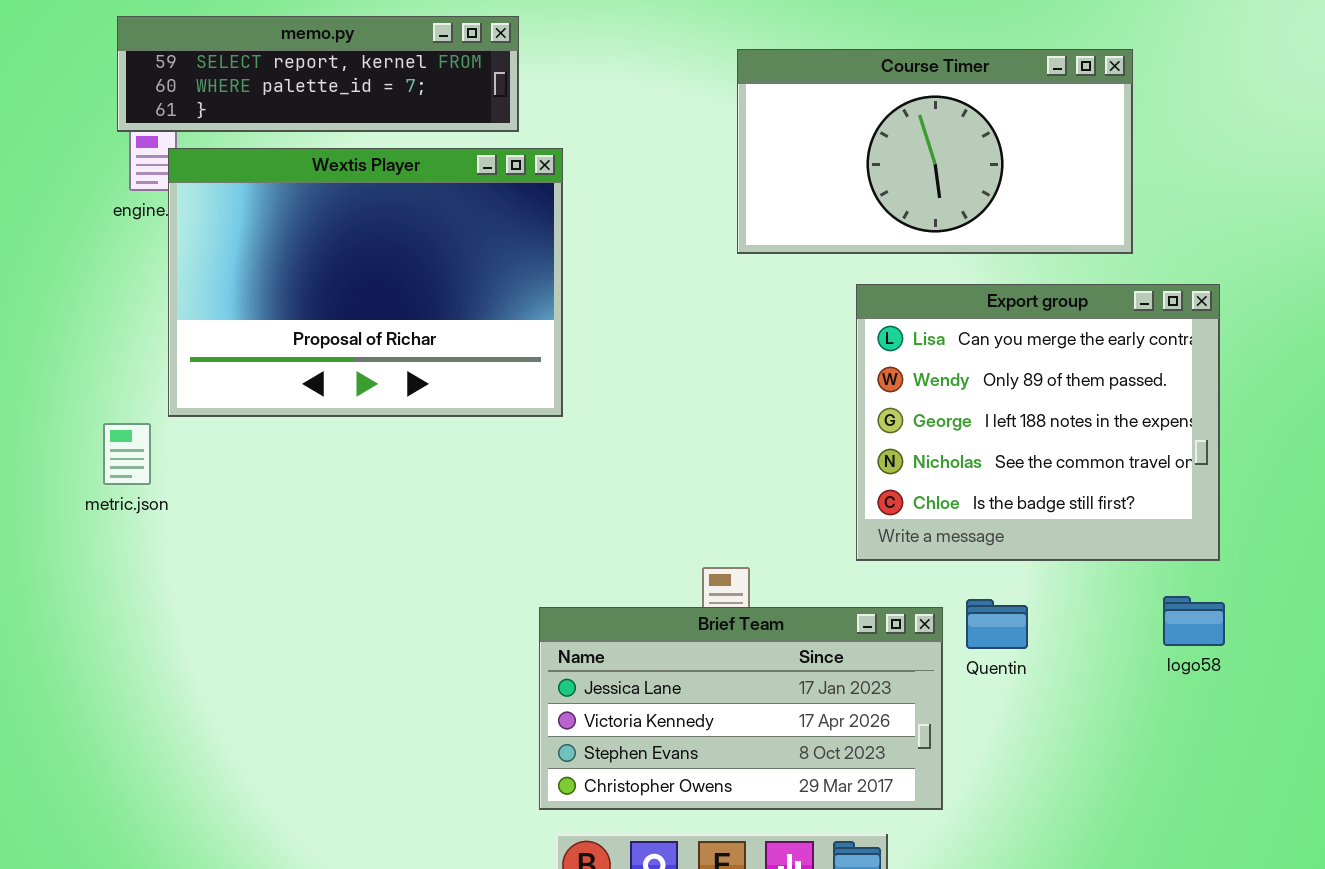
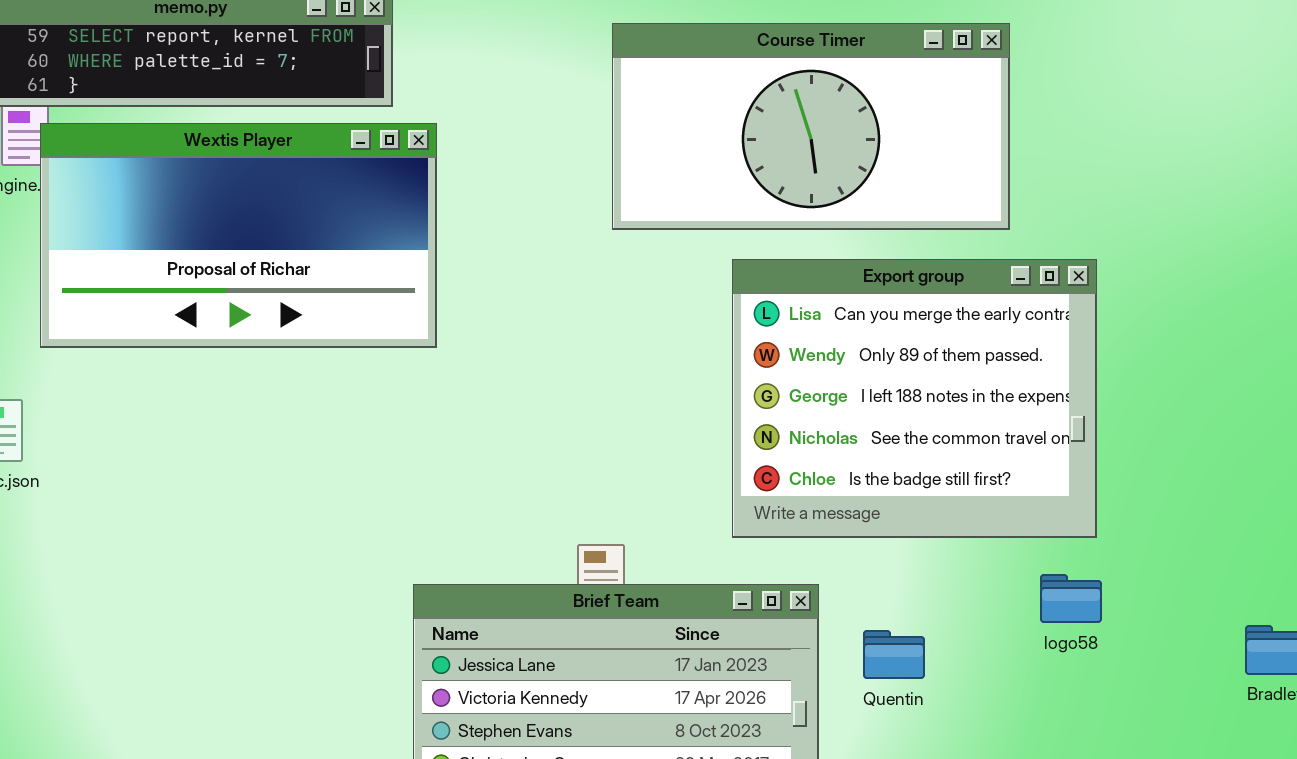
Wextis Player: [168,148,563,417] -> [40,123,437,348], resized
Quentin: [966,599,1028,649] -> [863,630,925,679], moved

